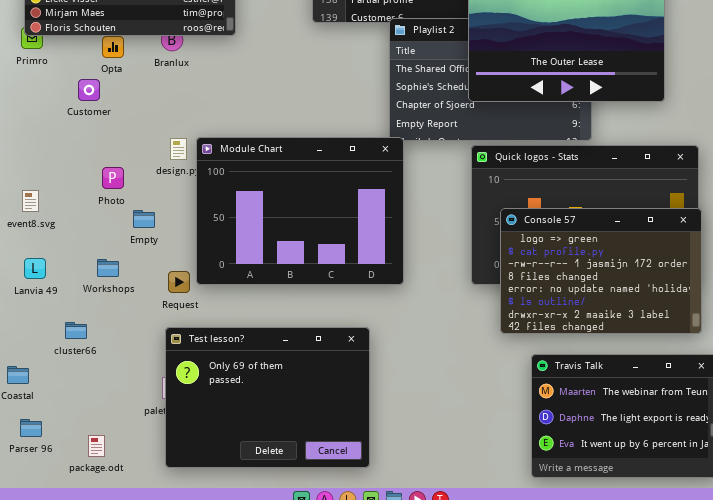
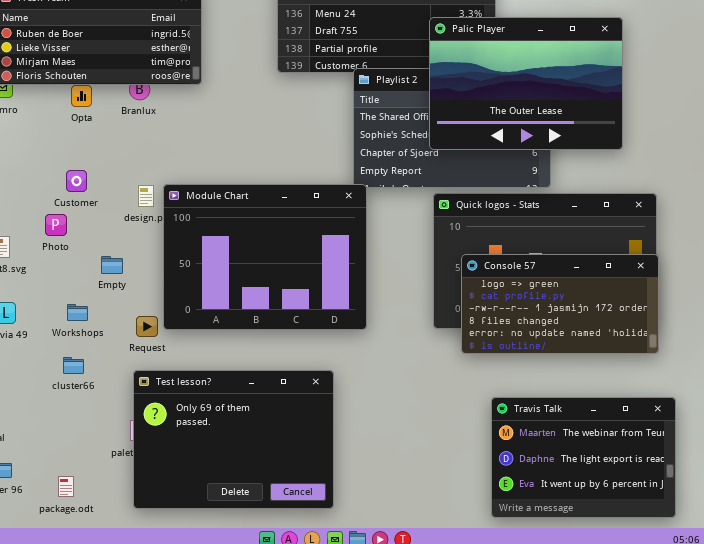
Customer: [78,79,100,101] -> [66,170,87,192], moved
Photo: [102,167,124,189] -> [45,214,67,236], moved
Console 57: [500,208,702,334] -> [461,254,659,354], resized
cluster66: [65,322,87,339] -> [63,357,84,374], moved

